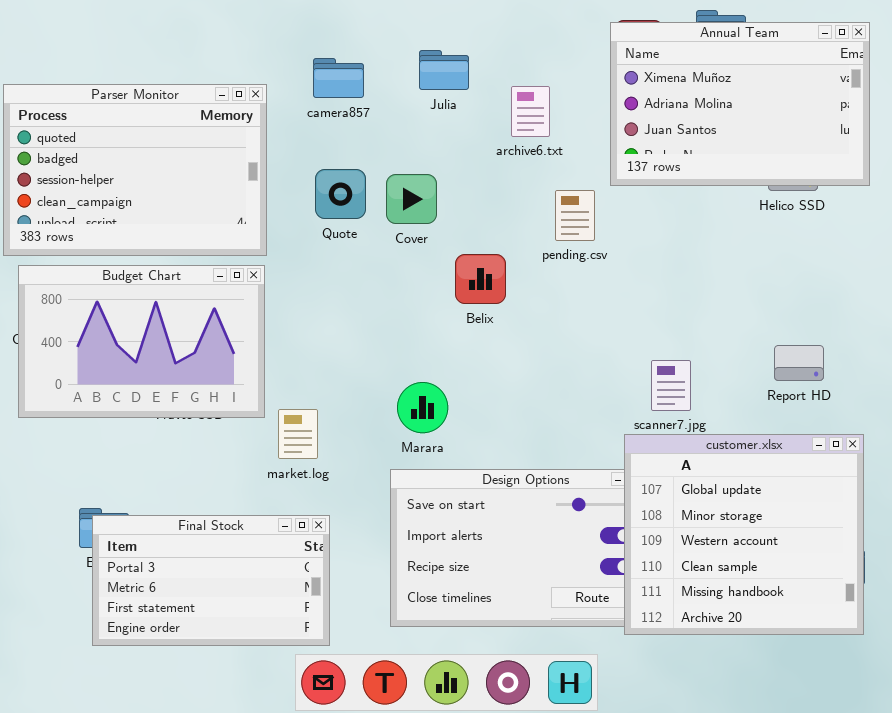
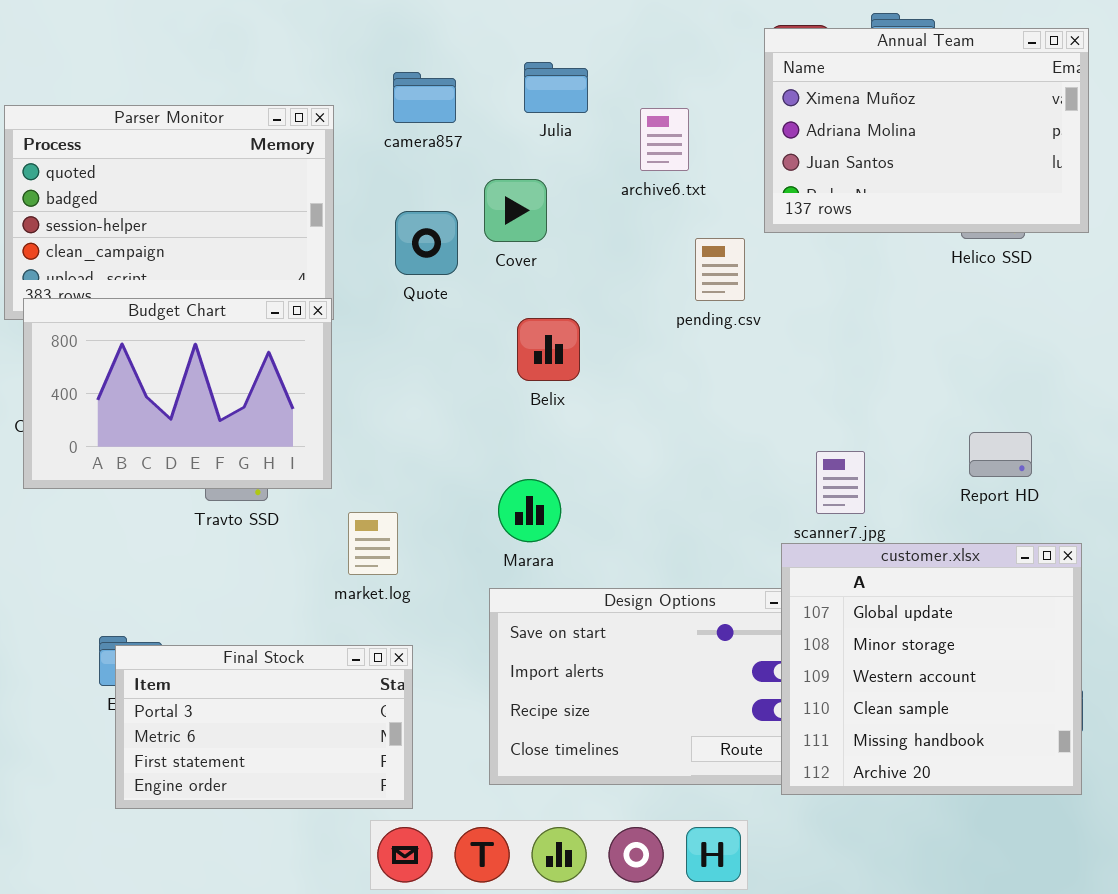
Cover: [386,174,437,224] -> [484,179,547,242], moved
Belix: [455,254,506,304] -> [517,318,580,381], moved
Budget Chart: [18,265,265,418] -> [23,298,332,489], moved

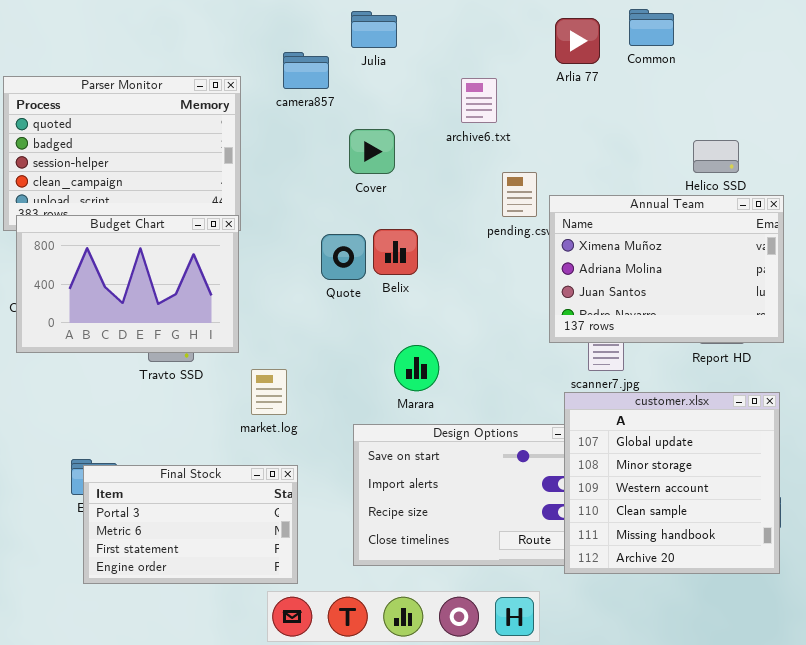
Annual Team: [764,28,1089,233] -> [549,195,784,343], moved
Julia: [524,62,588,113] -> [351,11,397,48], moved
Quote: [395,211,458,275] -> [321,234,366,280], moved
Marara: [498,479,561,542] -> [394,345,439,391], moved

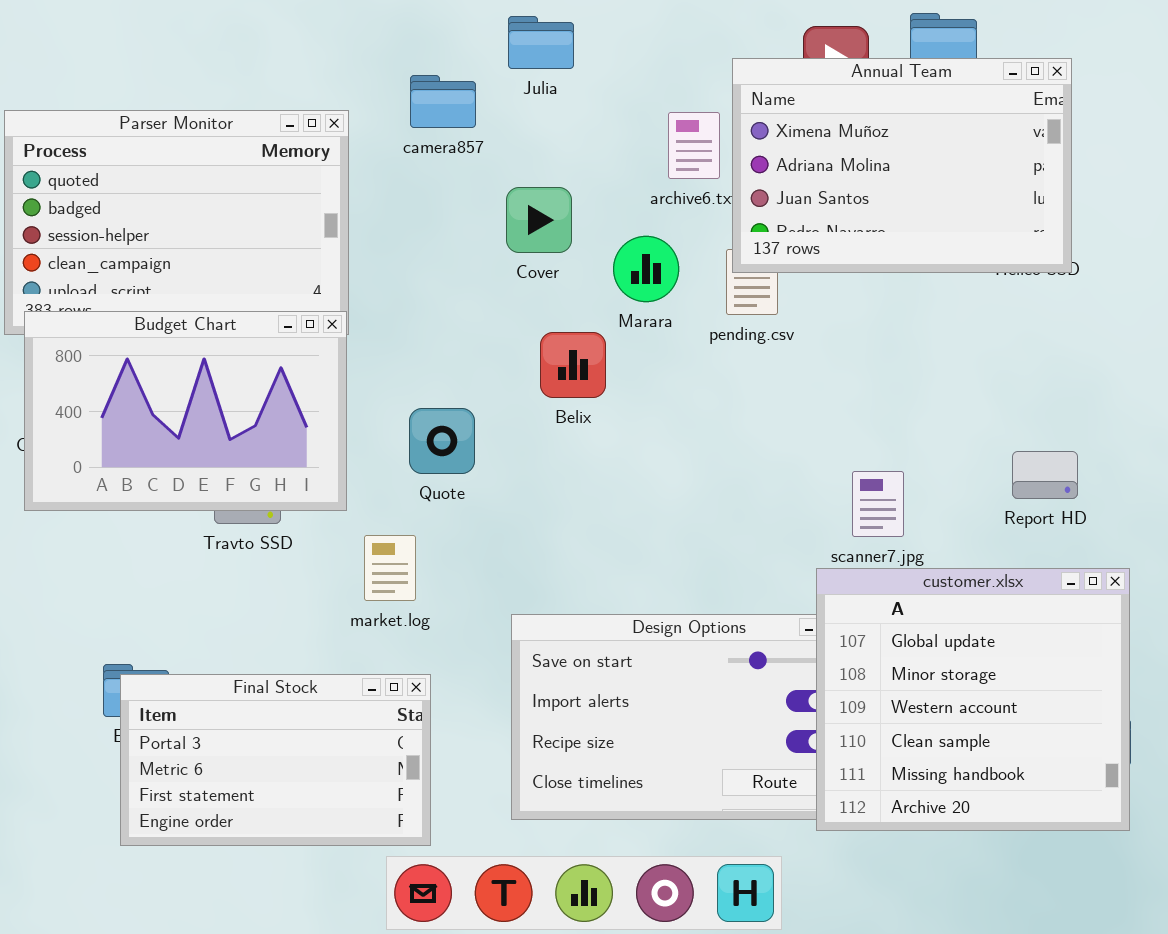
Annual Team: [549,195,784,343] -> [732,58,1072,273], moved
Quote: [321,234,366,280] -> [409,408,475,474], moved
Marara: [394,345,439,391] -> [613,236,679,302], moved

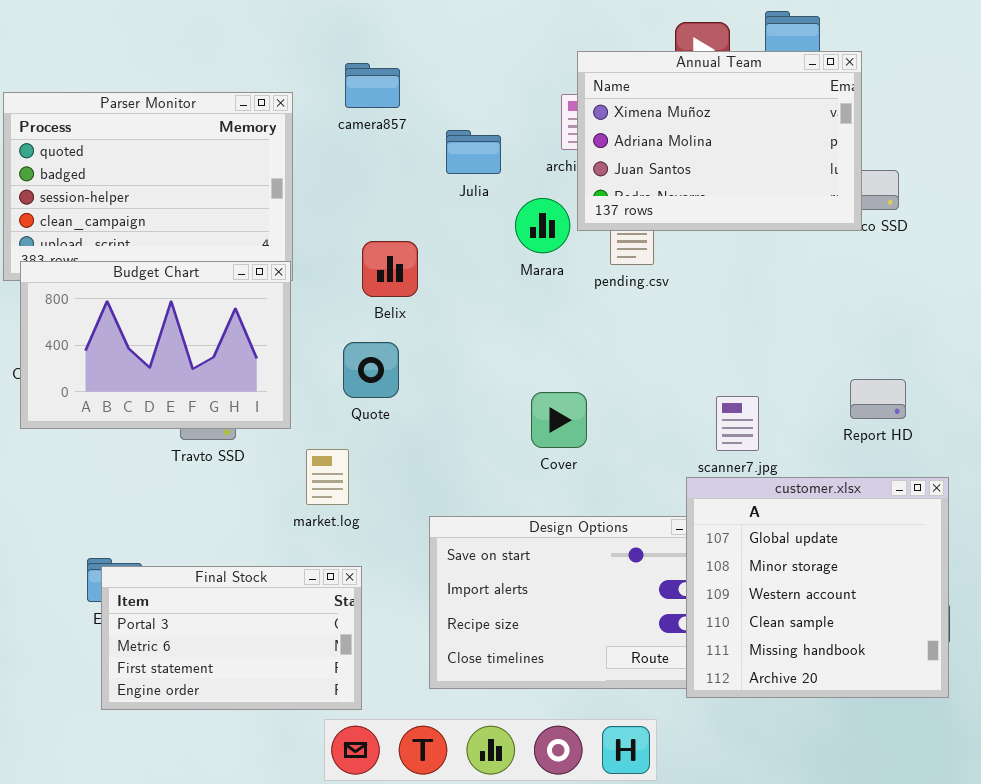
Julia: [508,16,574,69] -> [446,130,501,174], moved
Annual Team: [732,58,1072,273] -> [577,51,862,231], moved
Cover: [506,187,572,253] -> [531,392,587,448], moved
Belix: [540,332,606,398] -> [362,241,418,297], moved

